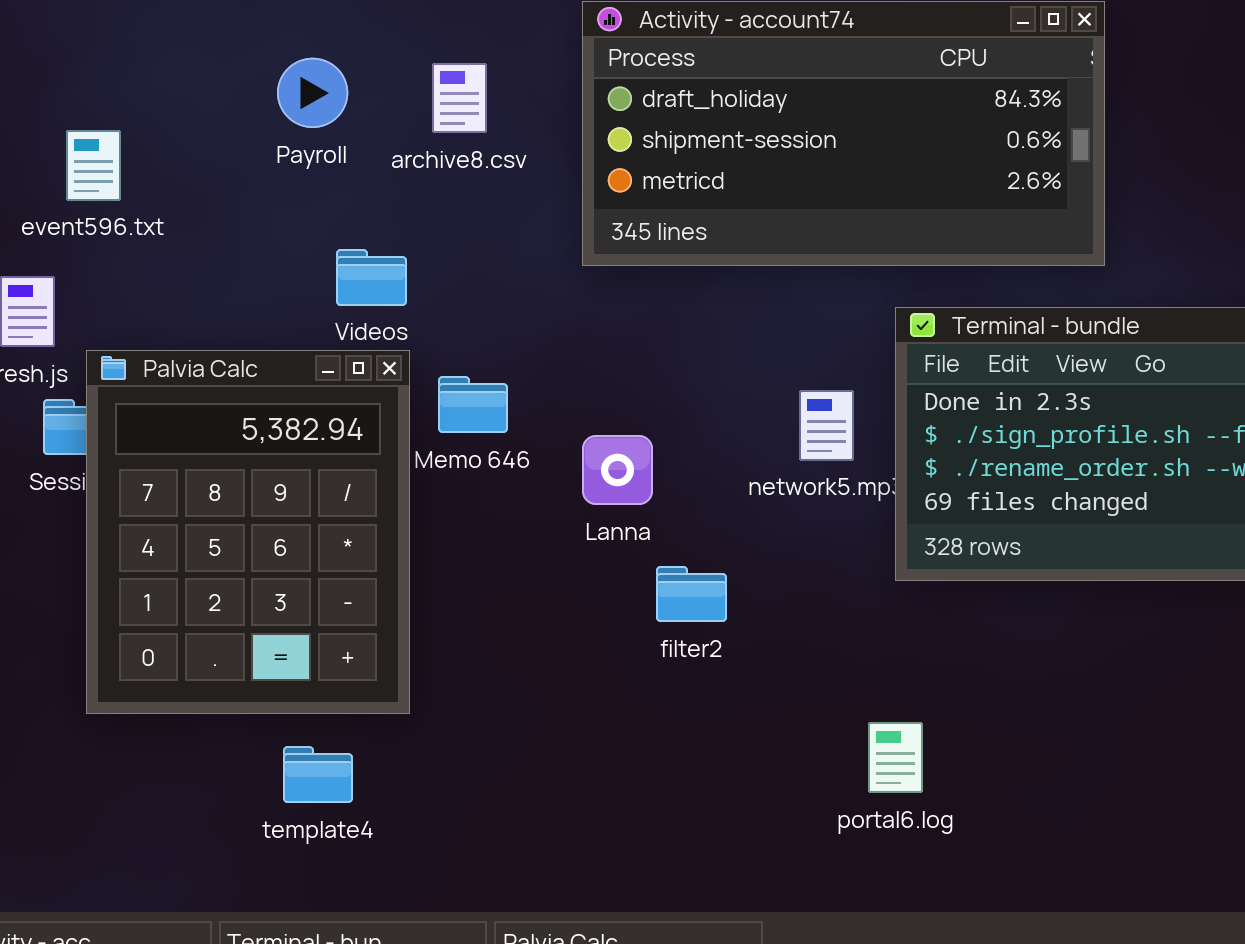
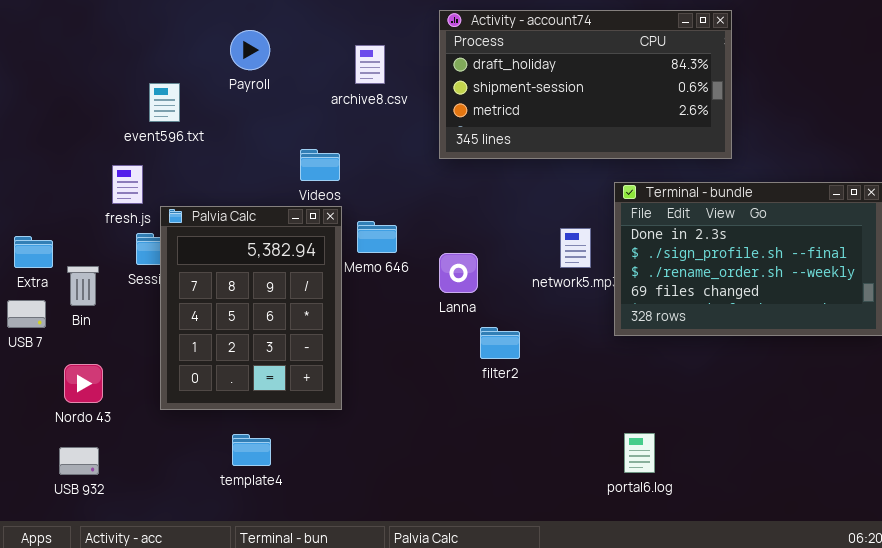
Payroll: [277,58,348,128] -> [230,30,270,70], moved
portal6.log: [868,722,923,793] -> [624,433,655,473], moved
template4: [283,746,353,803] -> [232,434,271,466], moved

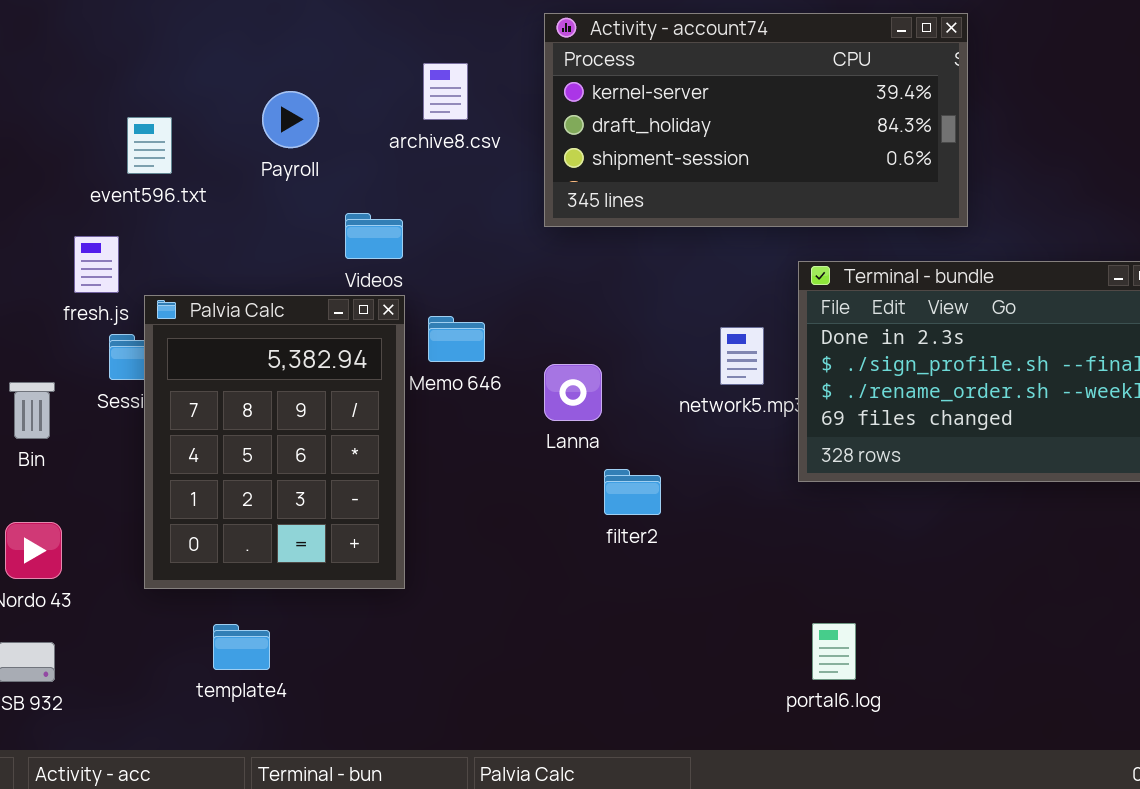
Activity - account74: [439,10,732,159] -> [544,13,968,227], scrolled up 1 row
Payroll: [230,30,270,70] -> [262,91,319,148], moved
template4: [232,434,271,466] -> [213,624,270,670], moved

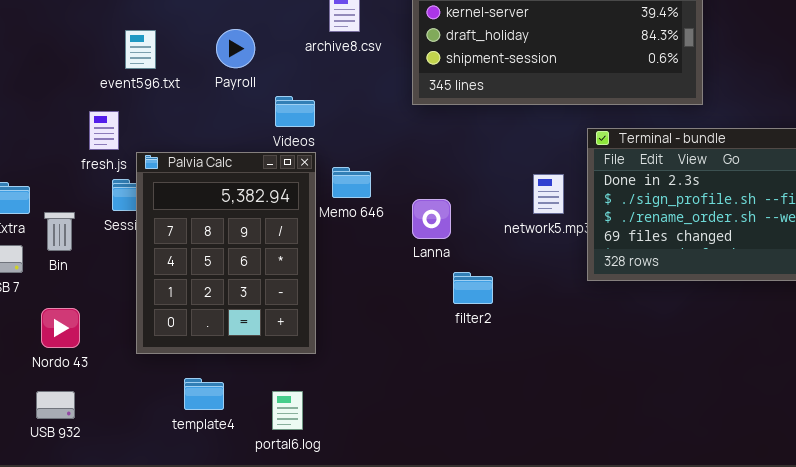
Payroll: [262,91,319,148] -> [216,29,255,68], moved
portal6.log: [812,623,856,680] -> [272,391,303,430], moved

